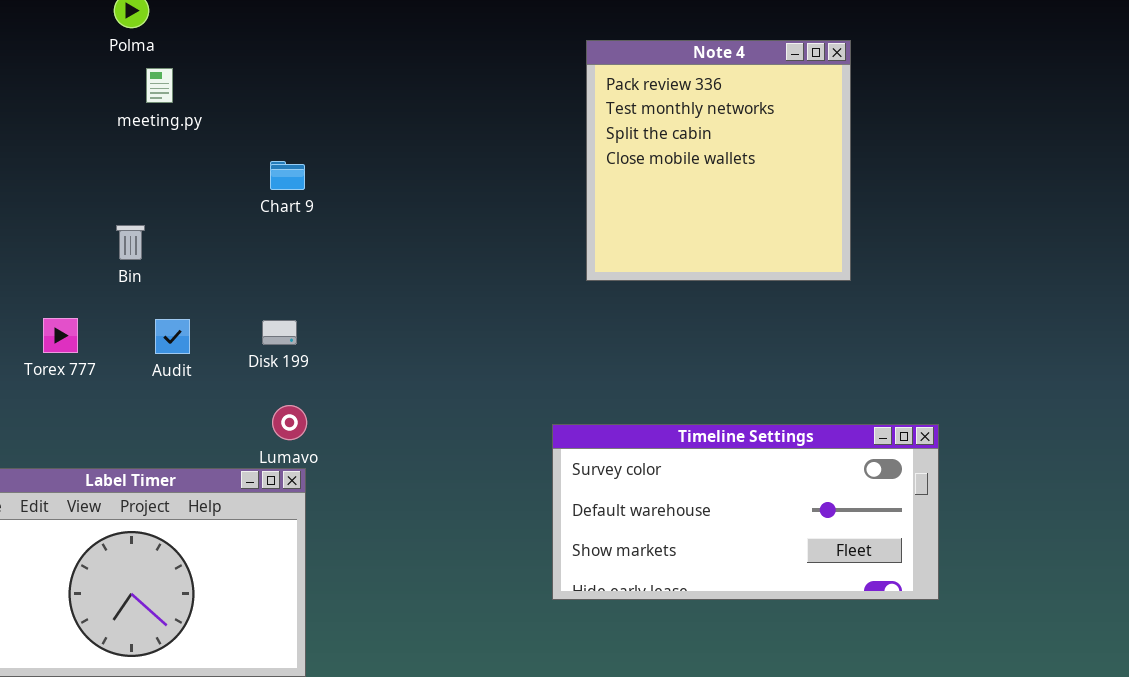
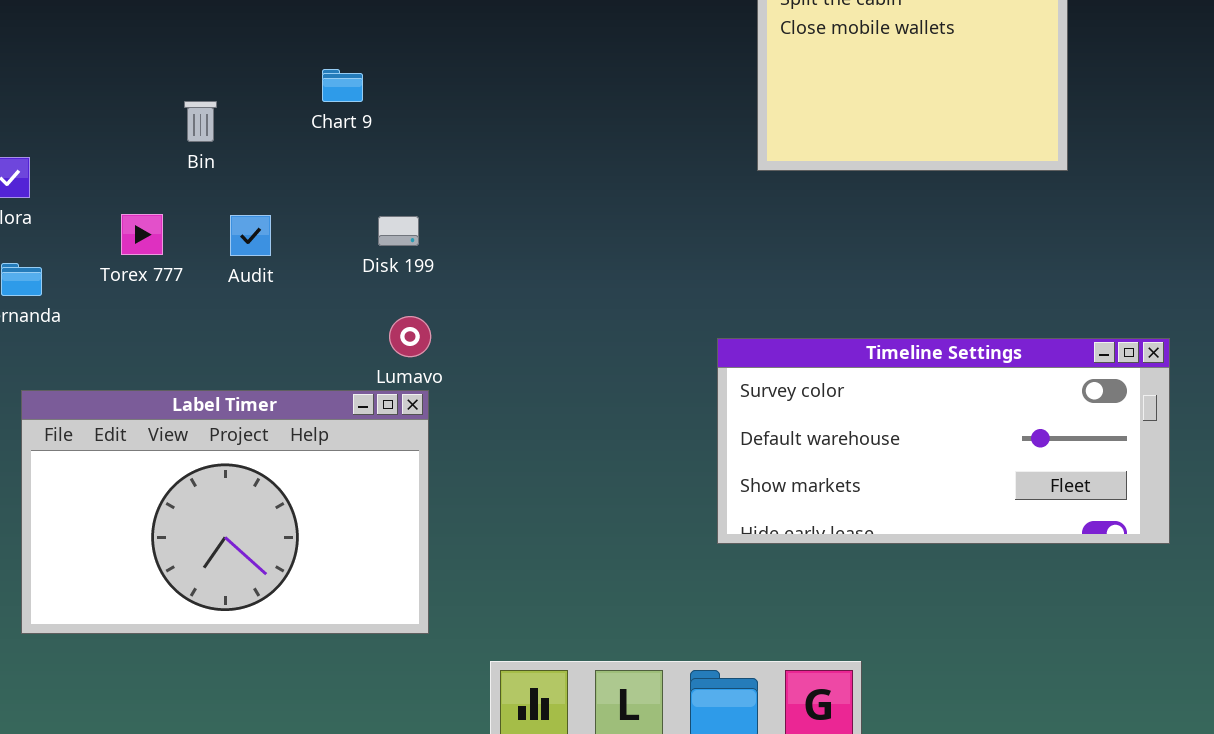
Chart 9: [270,161,305,190] -> [322,69,363,102], moved
Bin: [116,225,145,260] -> [184,101,217,142], moved
Audit: [155,319,190,354] -> [230,215,271,256], moved

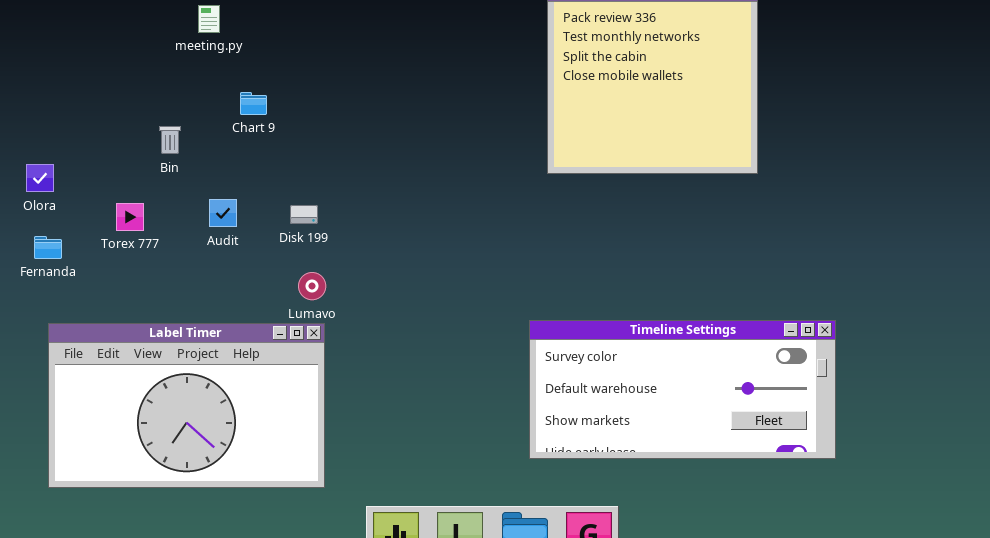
Chart 9: [322,69,363,102] -> [240,92,267,115], moved
Audit: [230,215,271,256] -> [209,199,237,227], moved
Timeline Settings: [717,338,1170,544] -> [529,320,836,459], moved

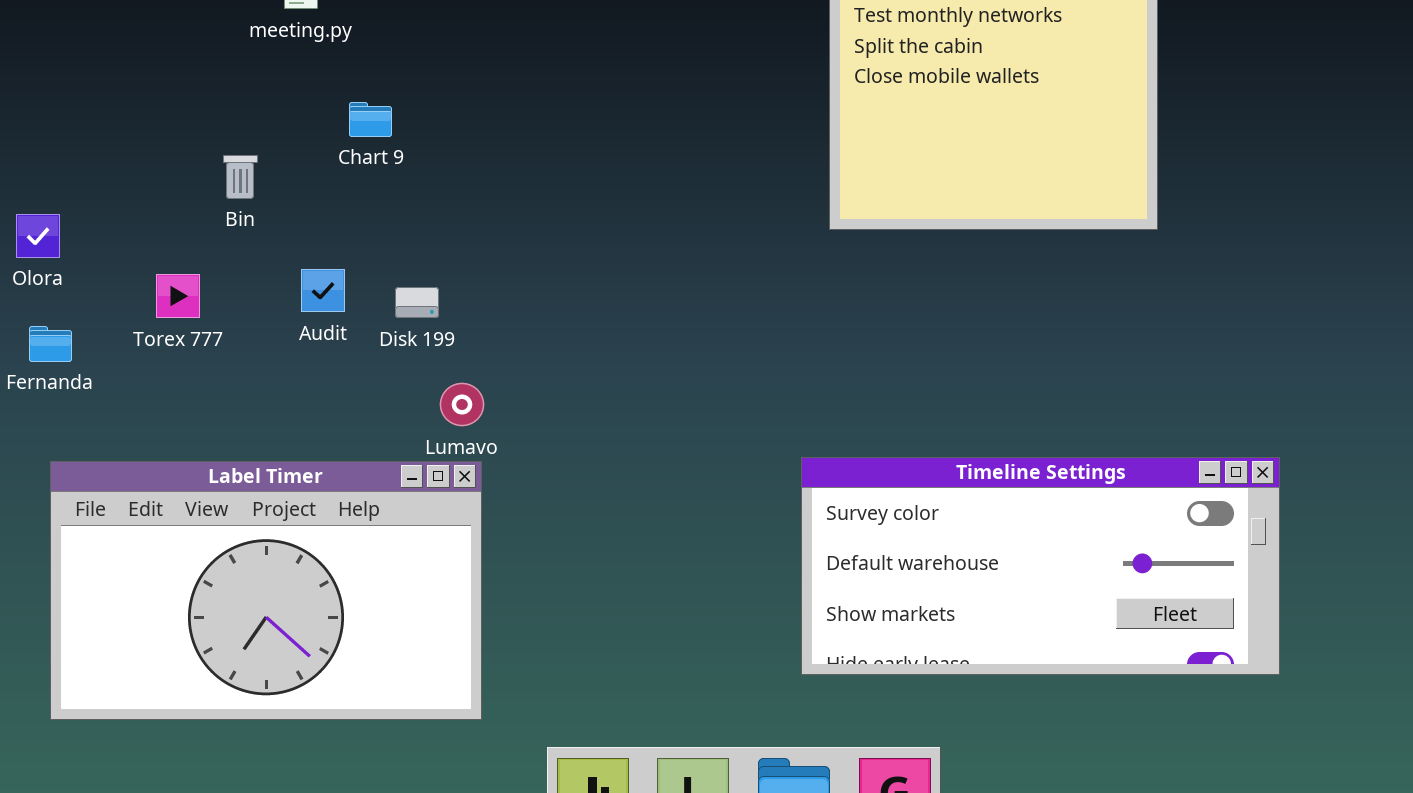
Disk 199: [290,205,318,224] -> [395,287,439,318], moved

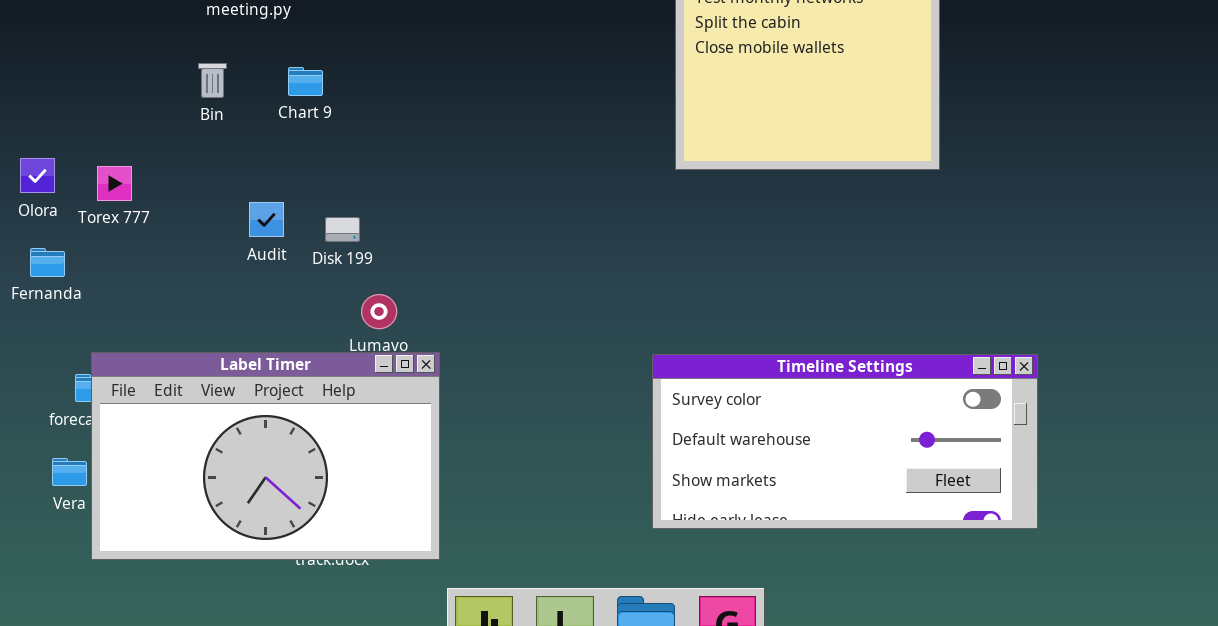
Bin: [223,155,258,199] -> [198,63,227,98], moved
Torex 777: [156,274,200,318] -> [97,166,132,201], moved
Label Timer: [50,461,482,720] -> [91,352,440,560], moved

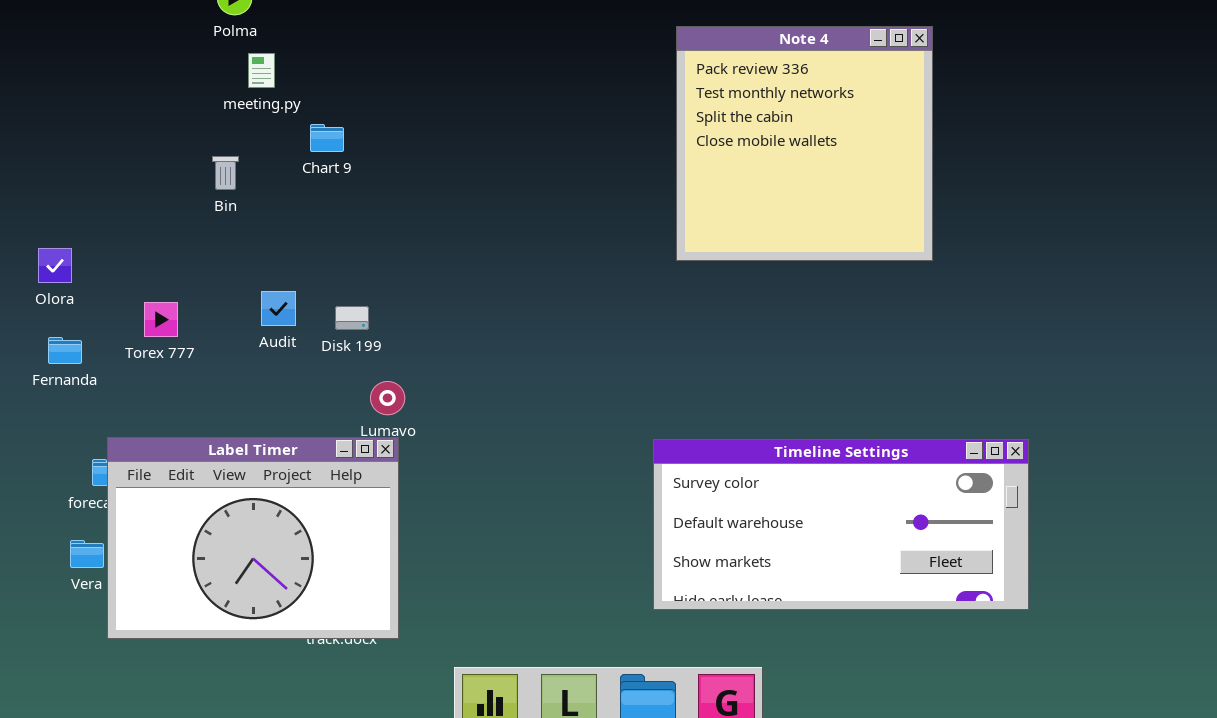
Chart 9: [288,67,323,96] -> [310,124,344,152], moved
Torex 777: [97,166,132,201] -> [144,302,178,337], moved
Label Timer: [91,352,440,560] -> [107,437,399,639], resized

